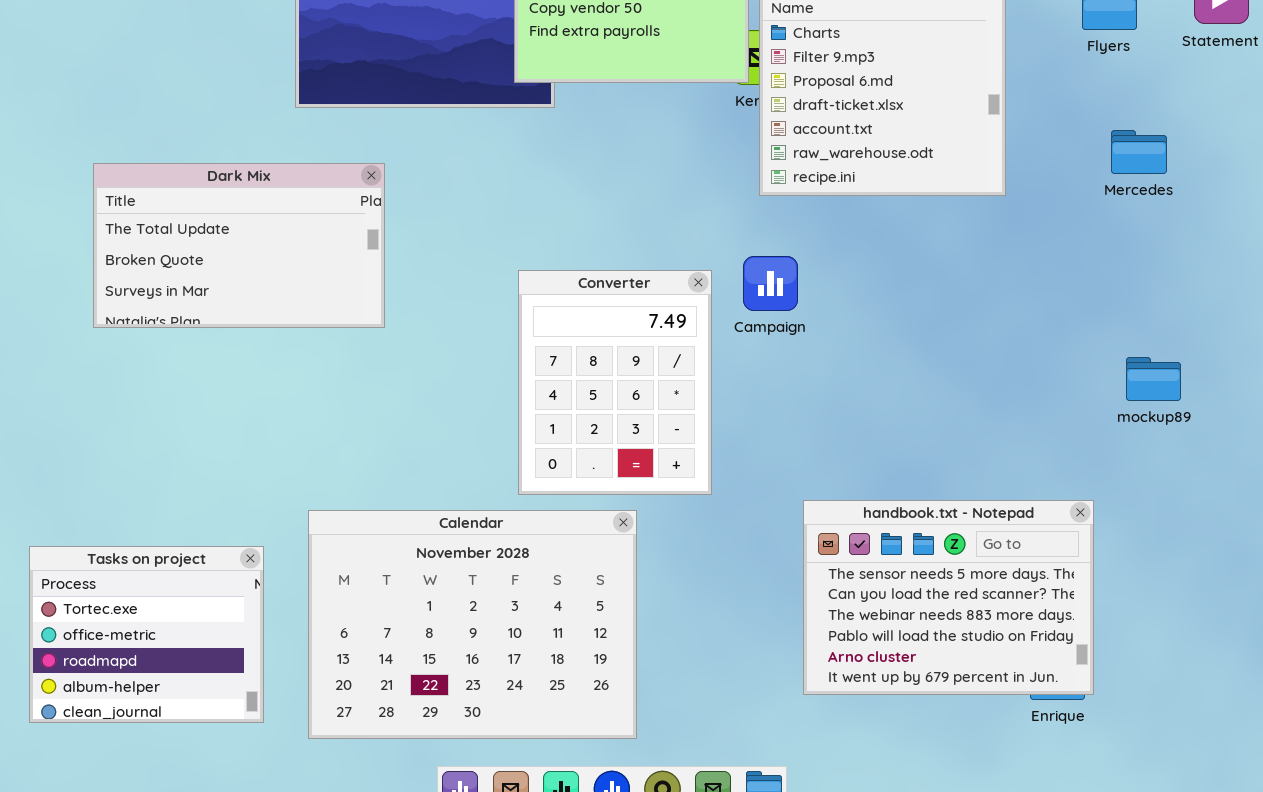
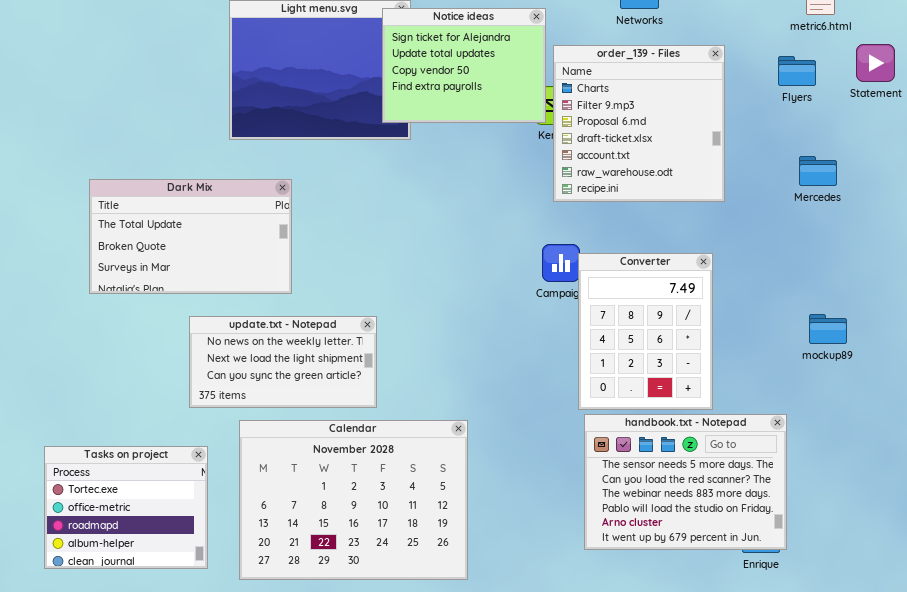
Converter: [518,270,712,495] -> [578,253,713,410], moved
update.txt - Notepad: none -> [189,316,377,408], opened

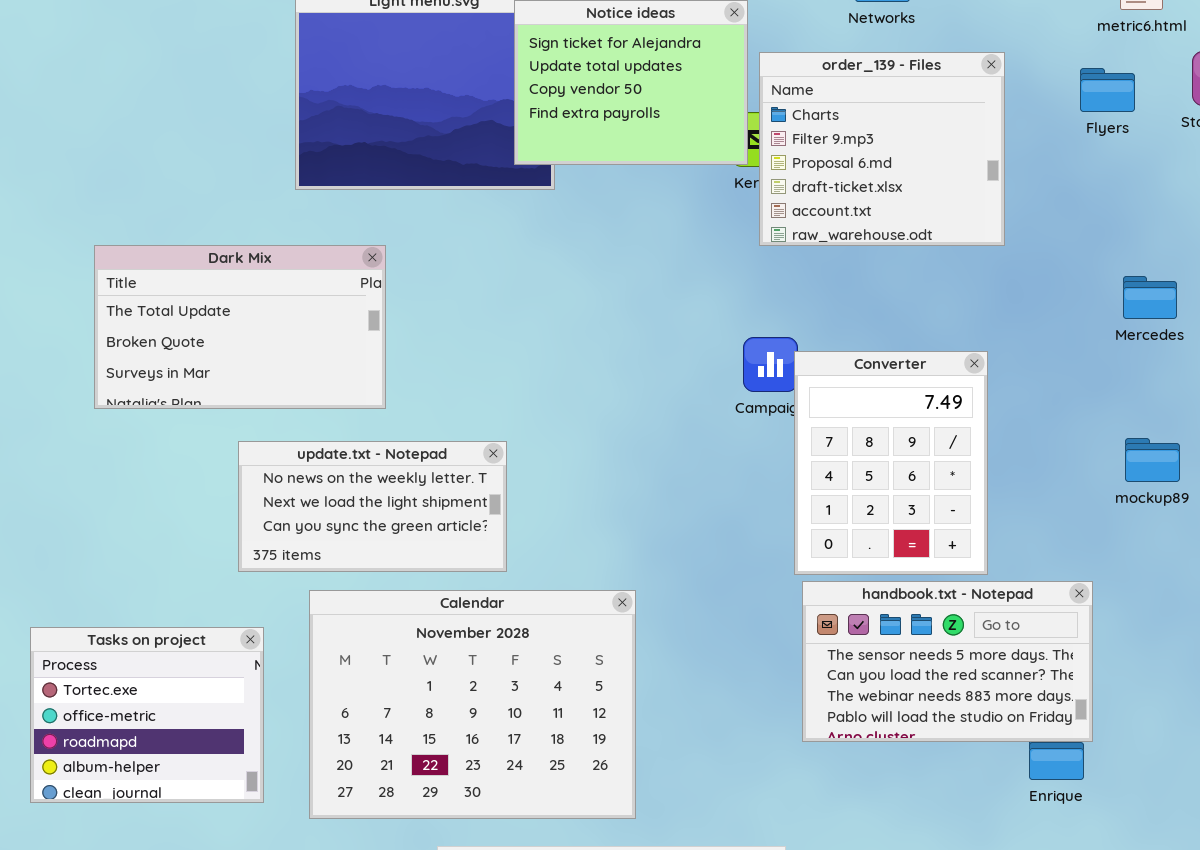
order_139 - Files: [553,45,725,202] -> [759,52,1005,246], resized
Mercedes: [799,156,837,186] -> [1123,276,1177,319], moved
handbook.txt - Notepad: [584,414,787,550] -> [802,581,1093,742], resized

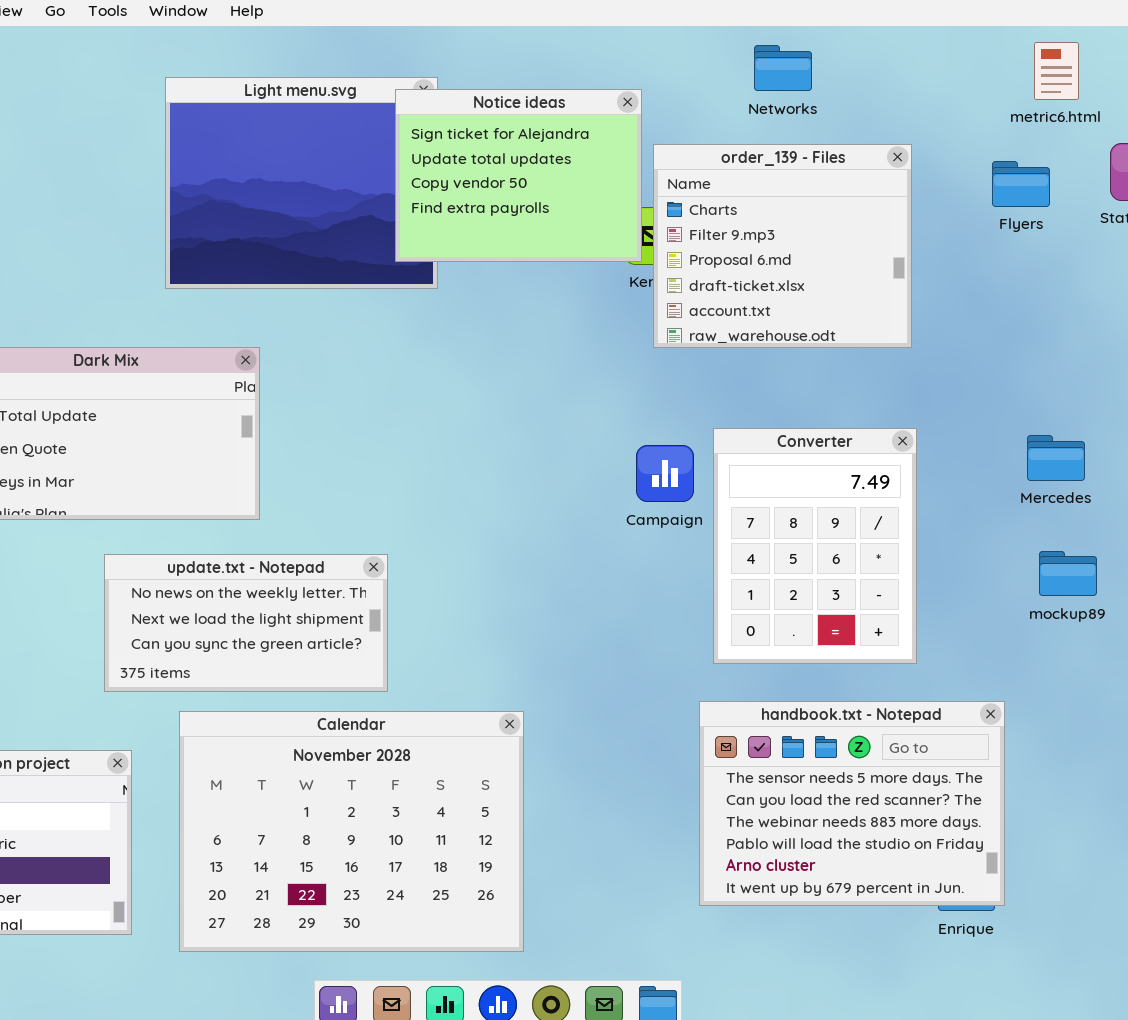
Mercedes: [1123,276,1177,319] -> [1027,435,1085,481], moved
Converter: [794,351,988,575] -> [713,428,917,664], moved
handbook.txt - Notepad: [802,581,1093,742] -> [699,701,1005,906], resized

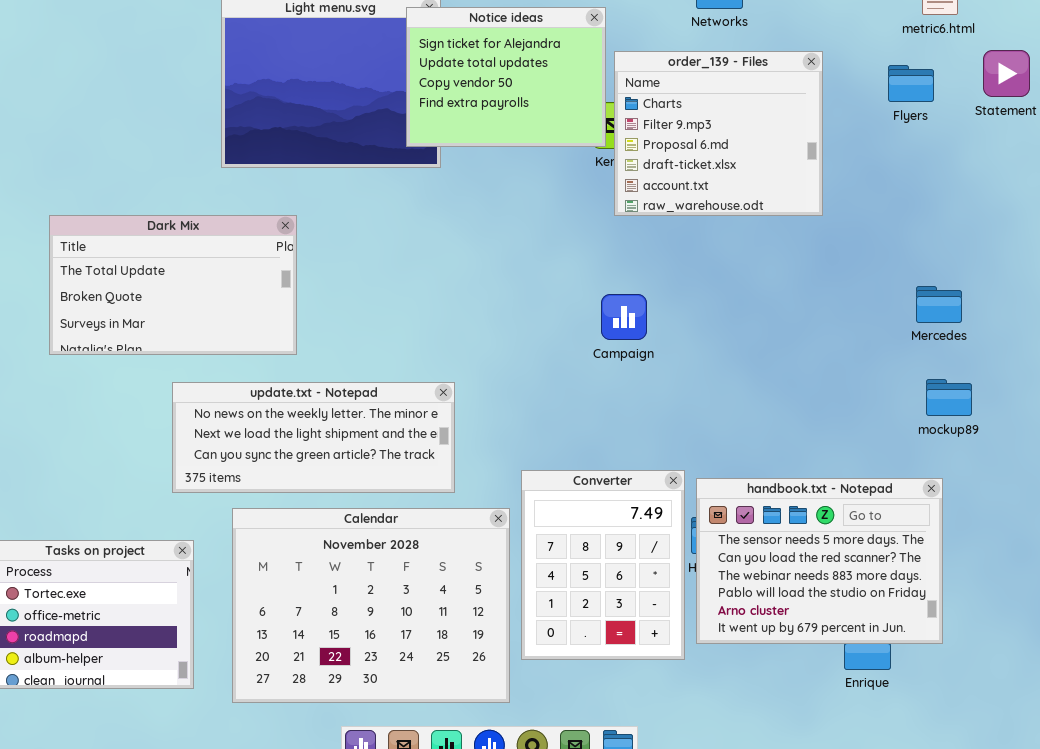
Converter: [713,428,917,664] -> [521,470,685,660], moved
update.txt - Notepad: [104,554,388,692] -> [172,382,455,493], resized
handbook.txt - Notepad: [699,701,1005,906] -> [696,478,943,644], moved

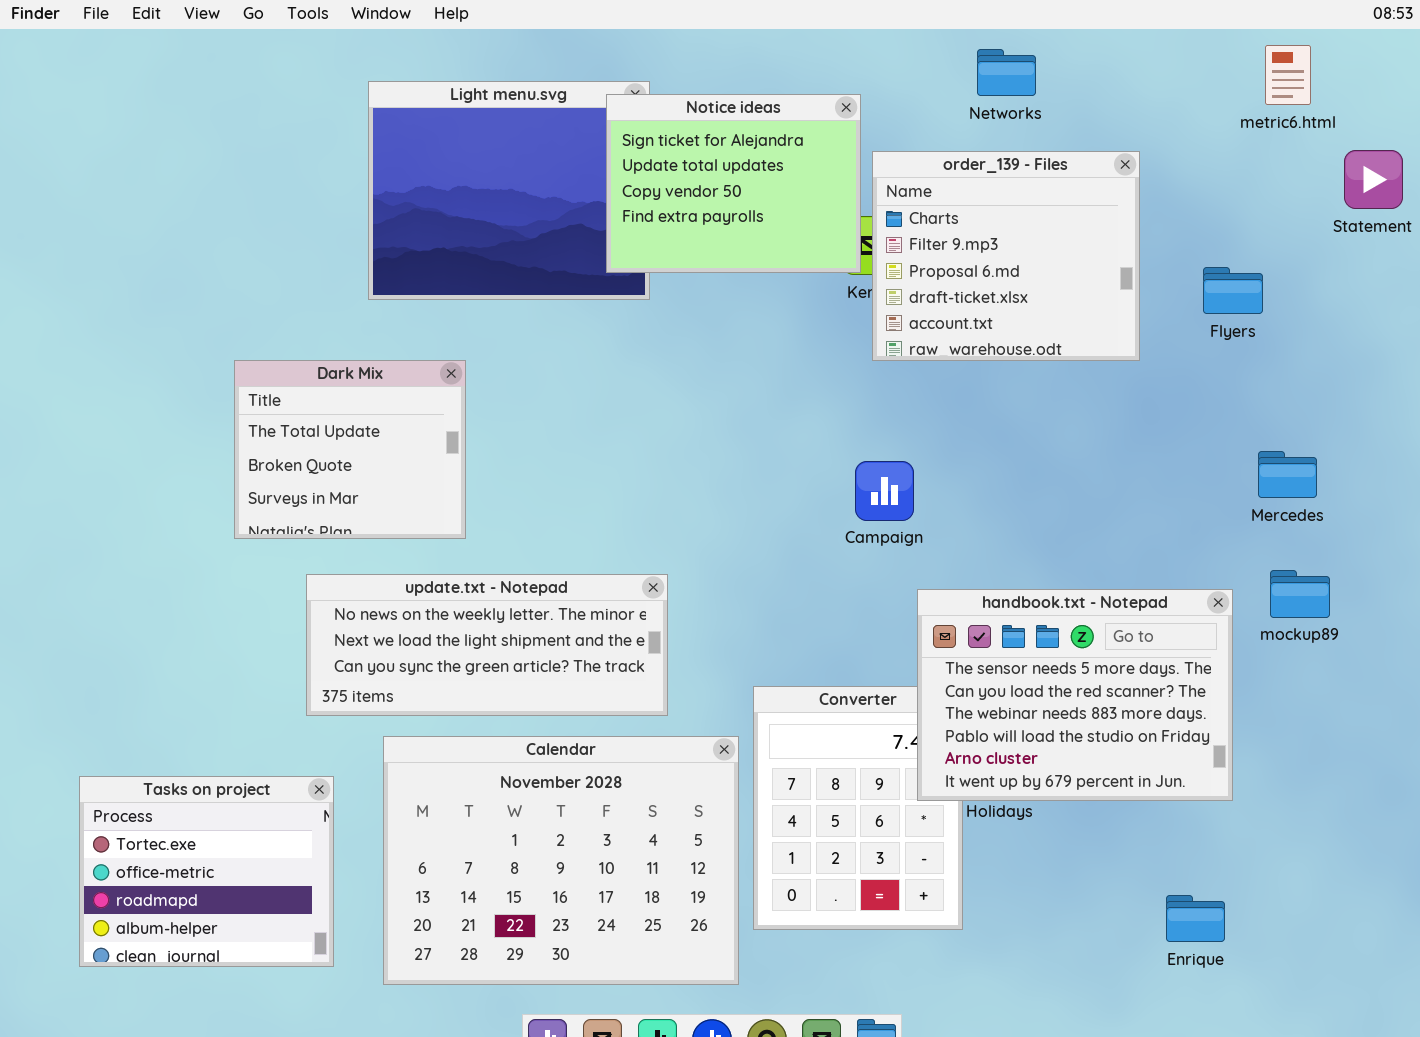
Flyers: [888,65,934,102] -> [1203,267,1263,314], moved
Dark Mix: [49,215,297,355] -> [234,360,466,539], resized
handbook.txt - Notepad: [696,478,943,644] -> [917,589,1233,801], moved

